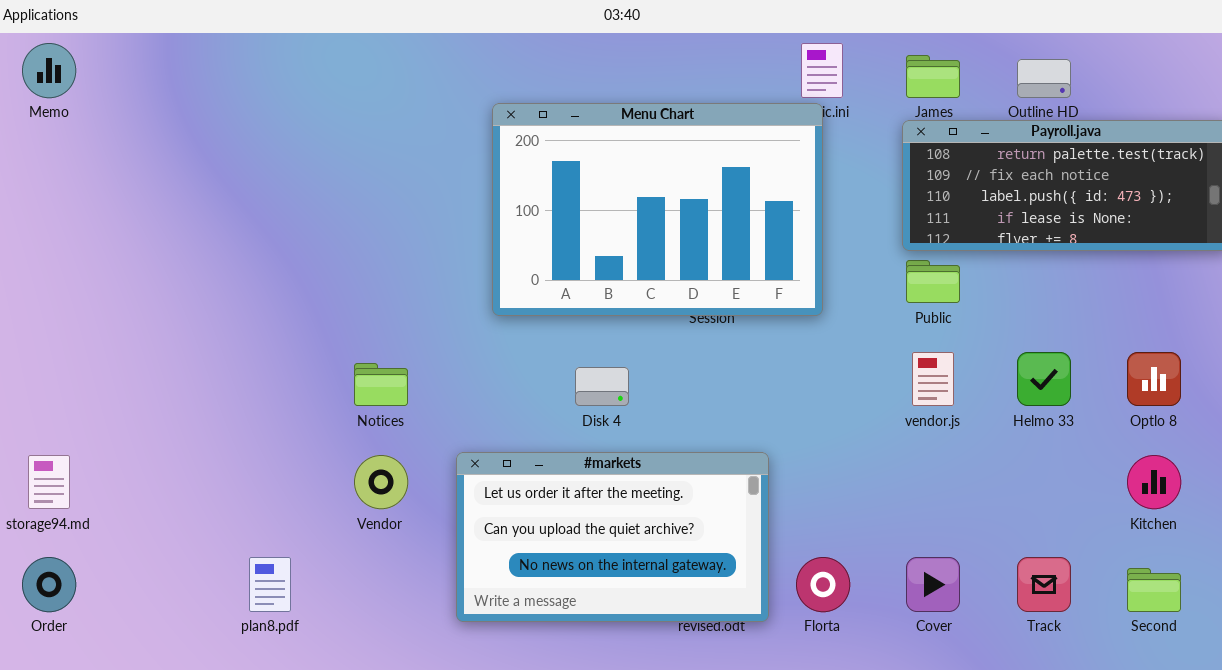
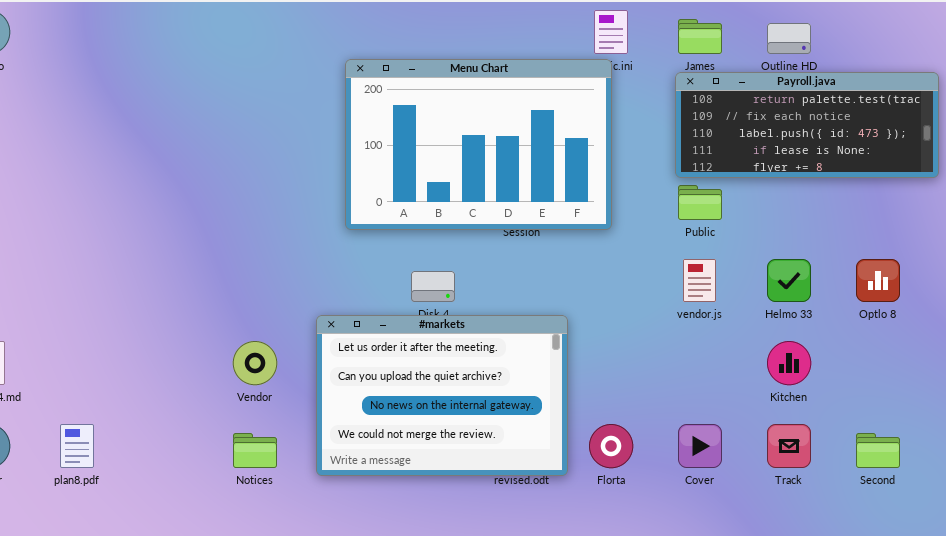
Notices: [354,363,408,406] -> [233,433,277,468], moved
#markets: [456,452,769,622] -> [316,315,568,476], resized
Kitchen: [1127,455,1181,509] -> [767,341,811,385], moved
plan8.pdf: [249,557,291,612] -> [60,424,94,468], moved

